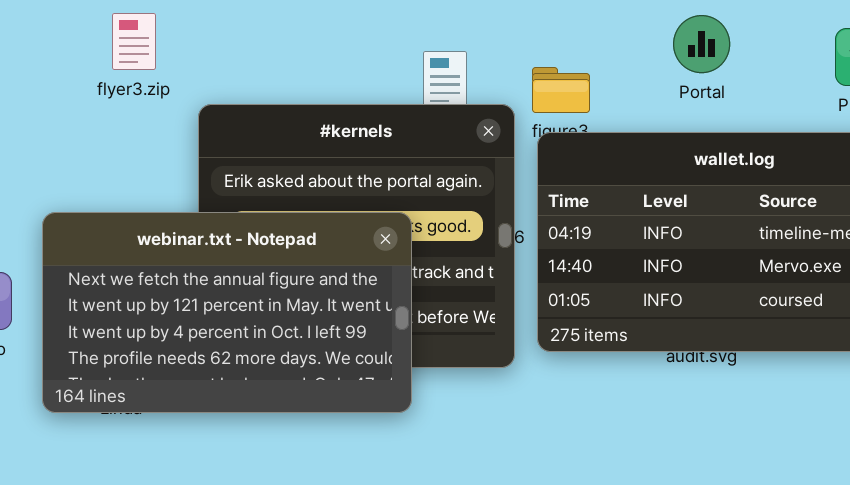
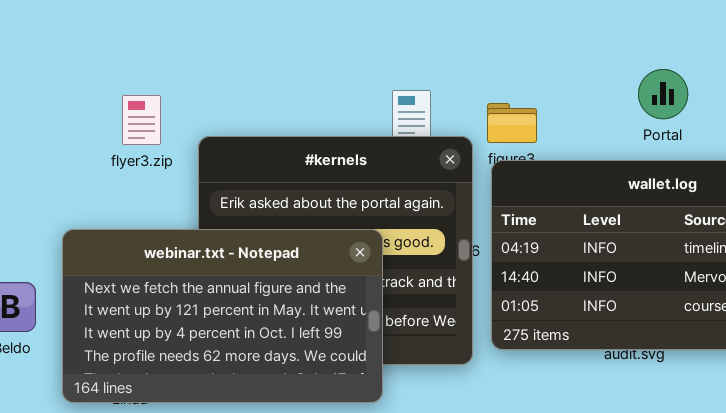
flyer3.zip: [112,13,156,70] -> [122,95,161,145], moved
Portal: [673,15,730,73] -> [638,69,688,119], moved

